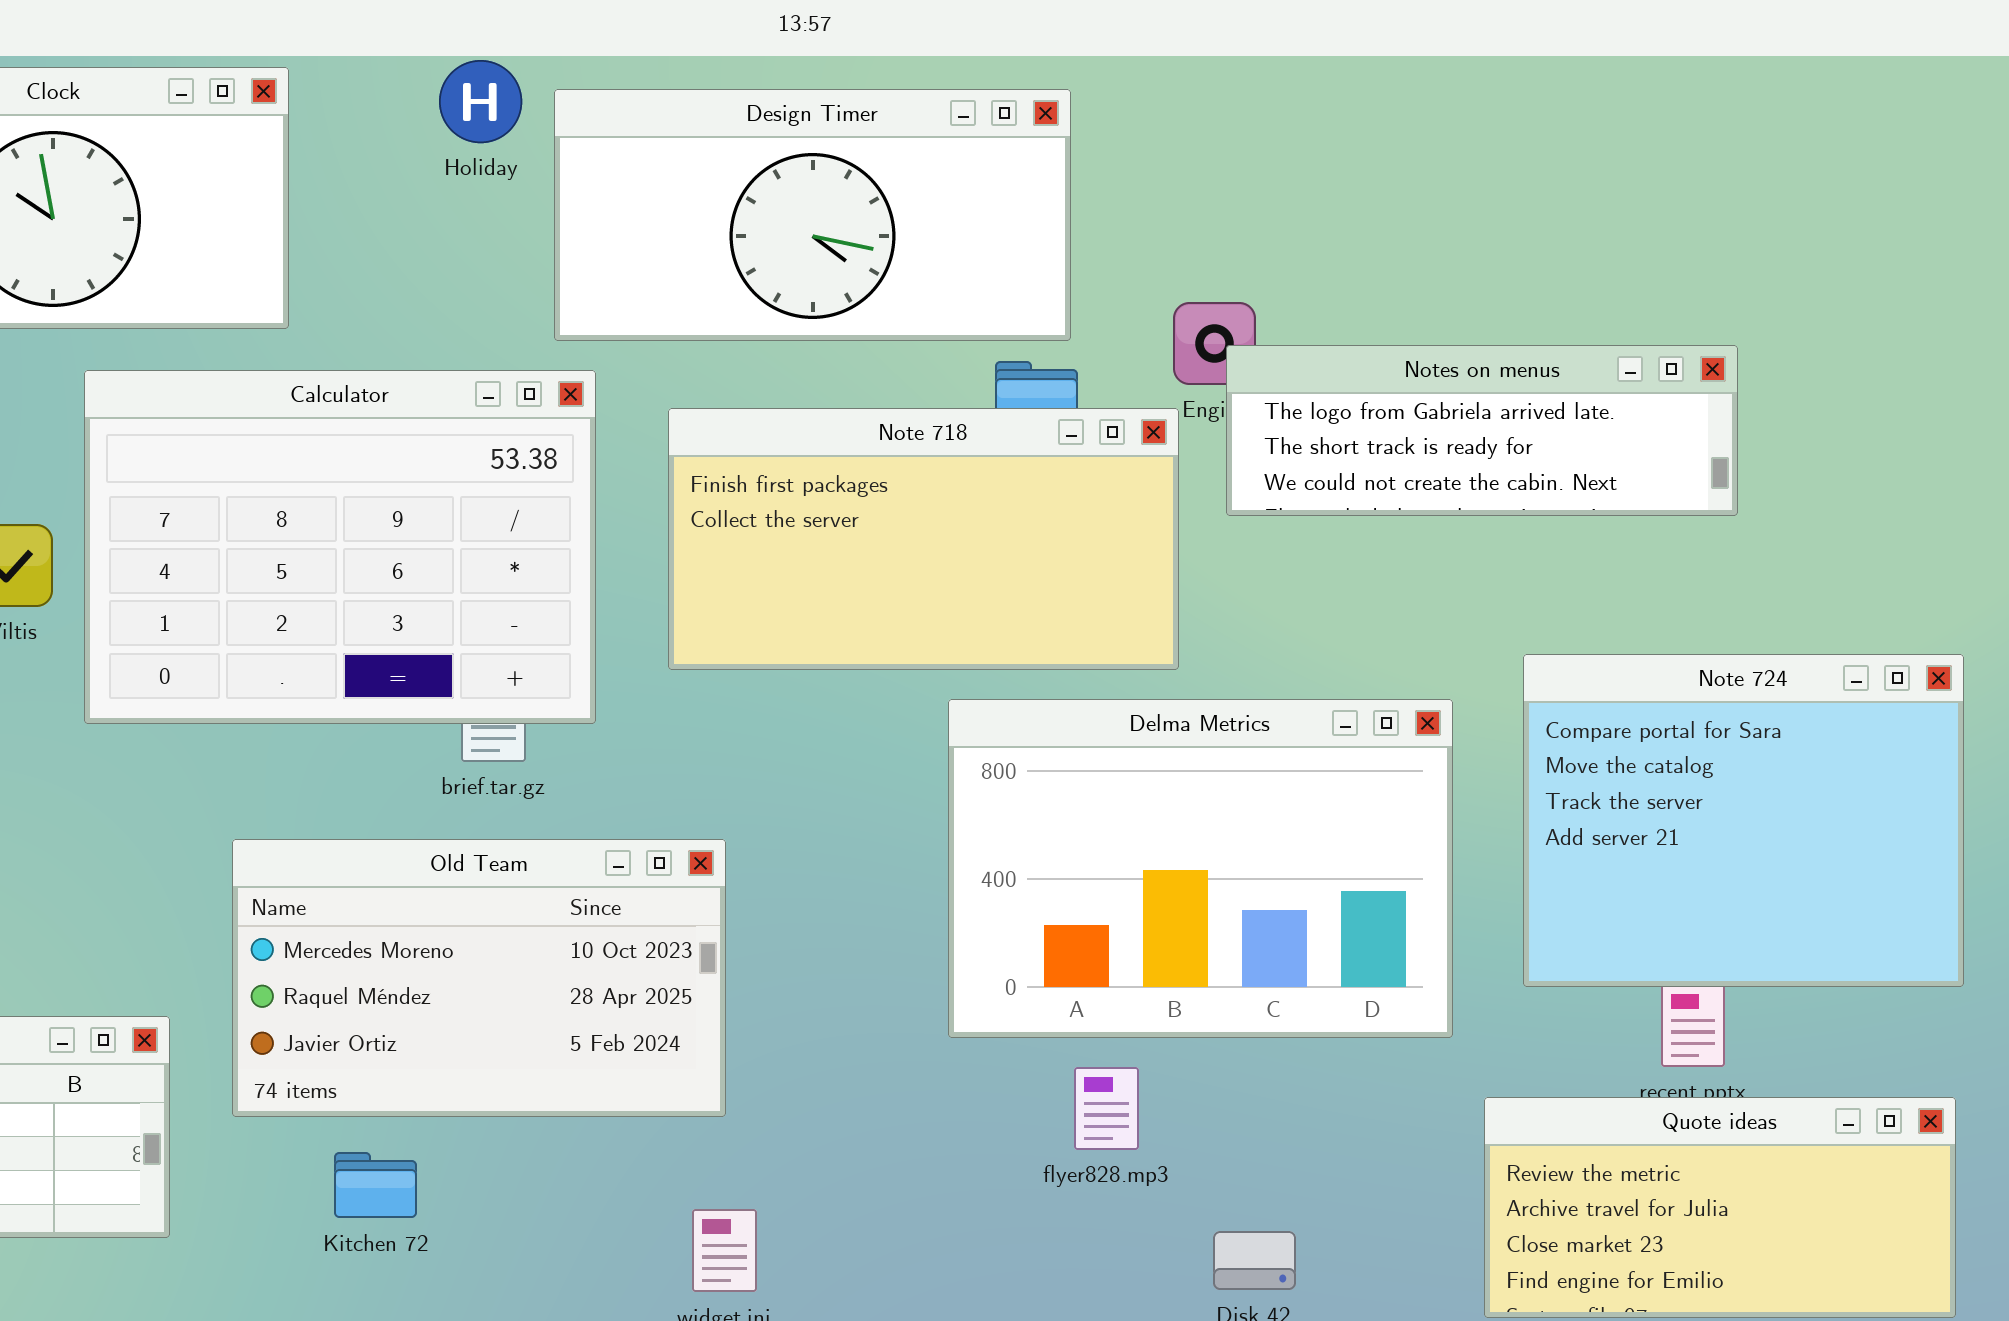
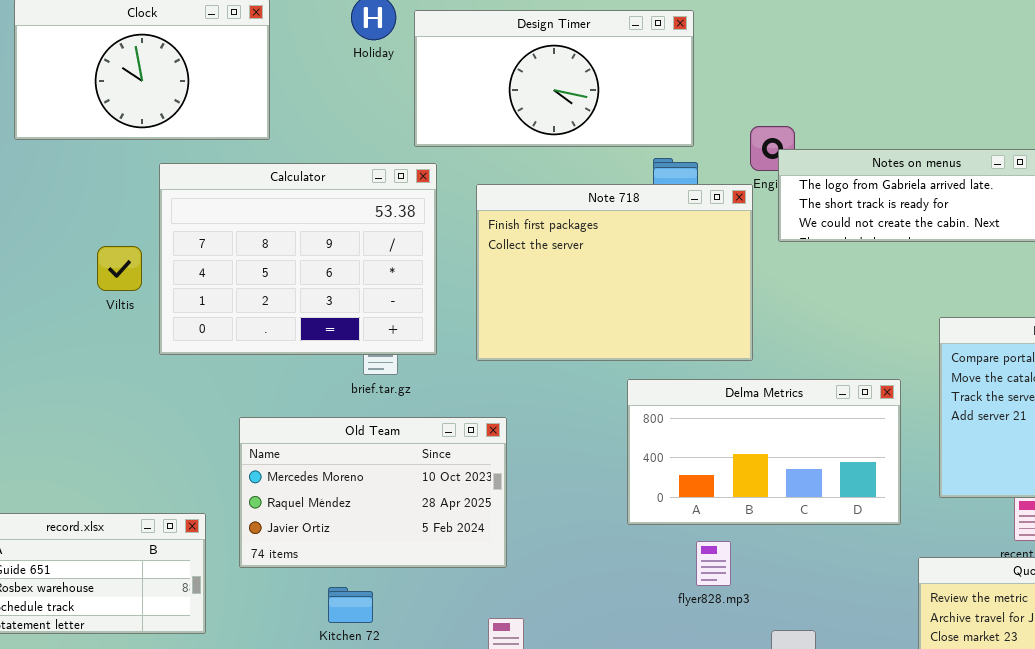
Note 718: [668,408,1179,670] -> [476,184,753,361], resized
Delma Metrics: [948,699,1453,1038] -> [627,379,901,525], resized
Kitchen 72: [334,1152,417,1218] -> [328,587,373,623], moved

